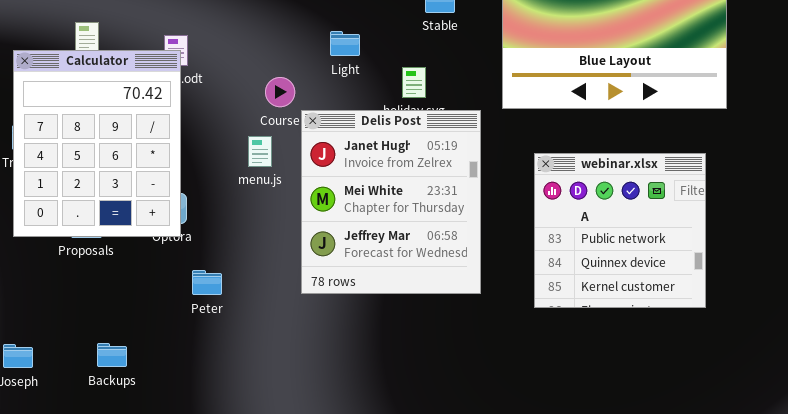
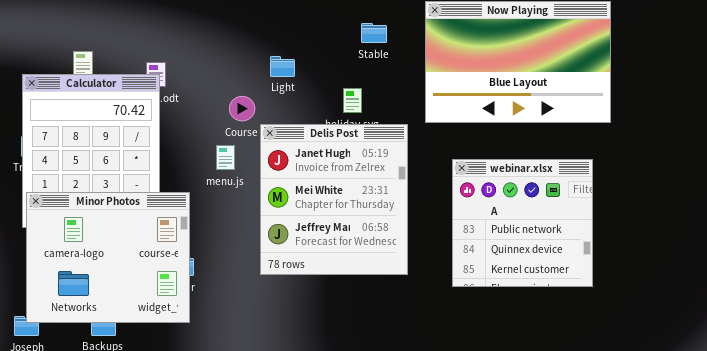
Light: [330,31,360,56] -> [270,56,295,77], moved
Minor Photos: none -> [26,192,190,323], opened

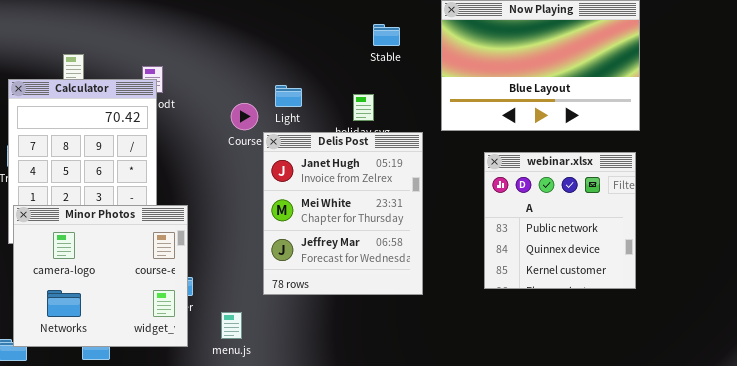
Light: [270,56,295,77] -> [275,85,302,107], moved
menu.js: [216,145,235,170] -> [221,312,242,339], moved
webinar.xlsx: [452,159,593,287] -> [484,152,636,289], moved

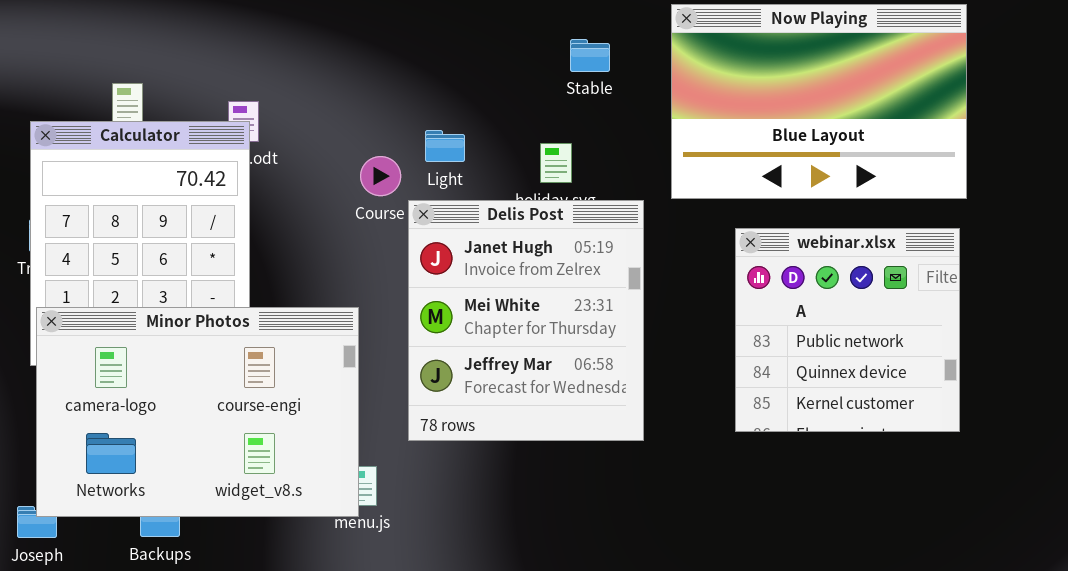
Minor Photos: [13,205,188,347] -> [36,307,359,517], resized

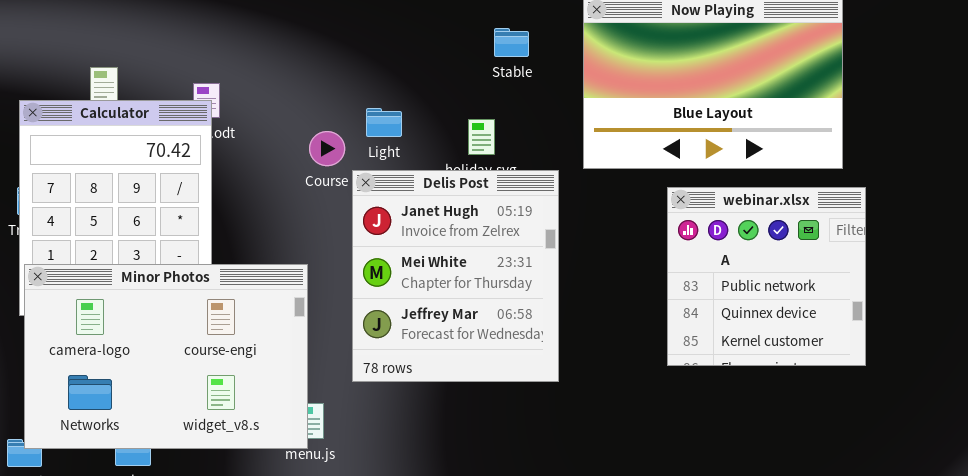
webinar.xlsx: [735,228,960,432] -> [667,187,866,366], moved

